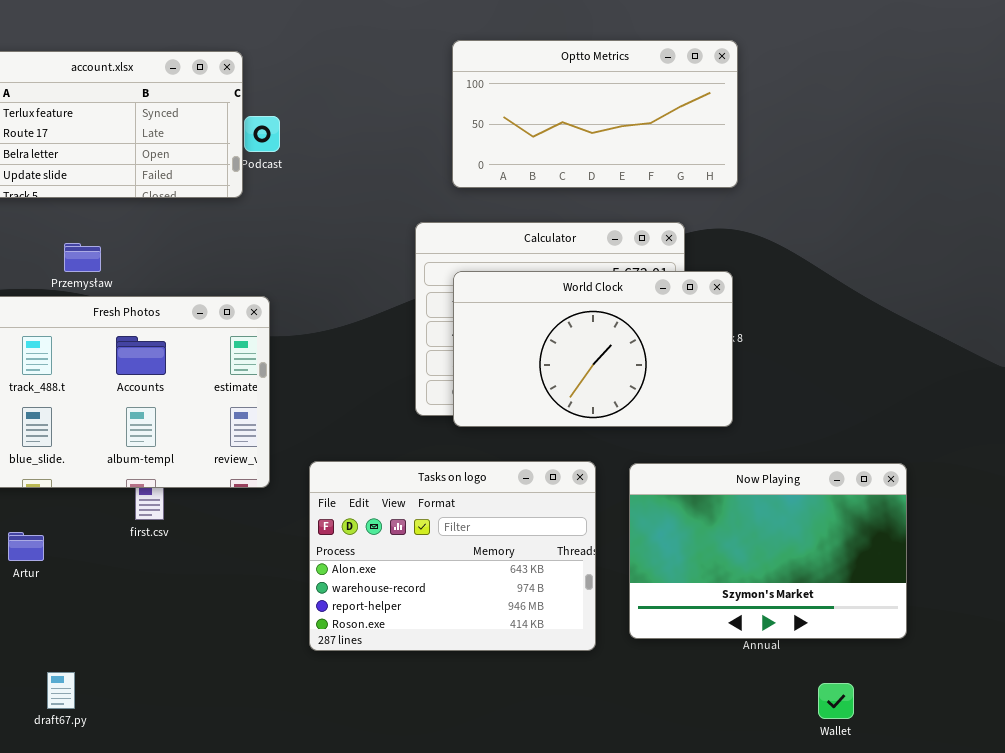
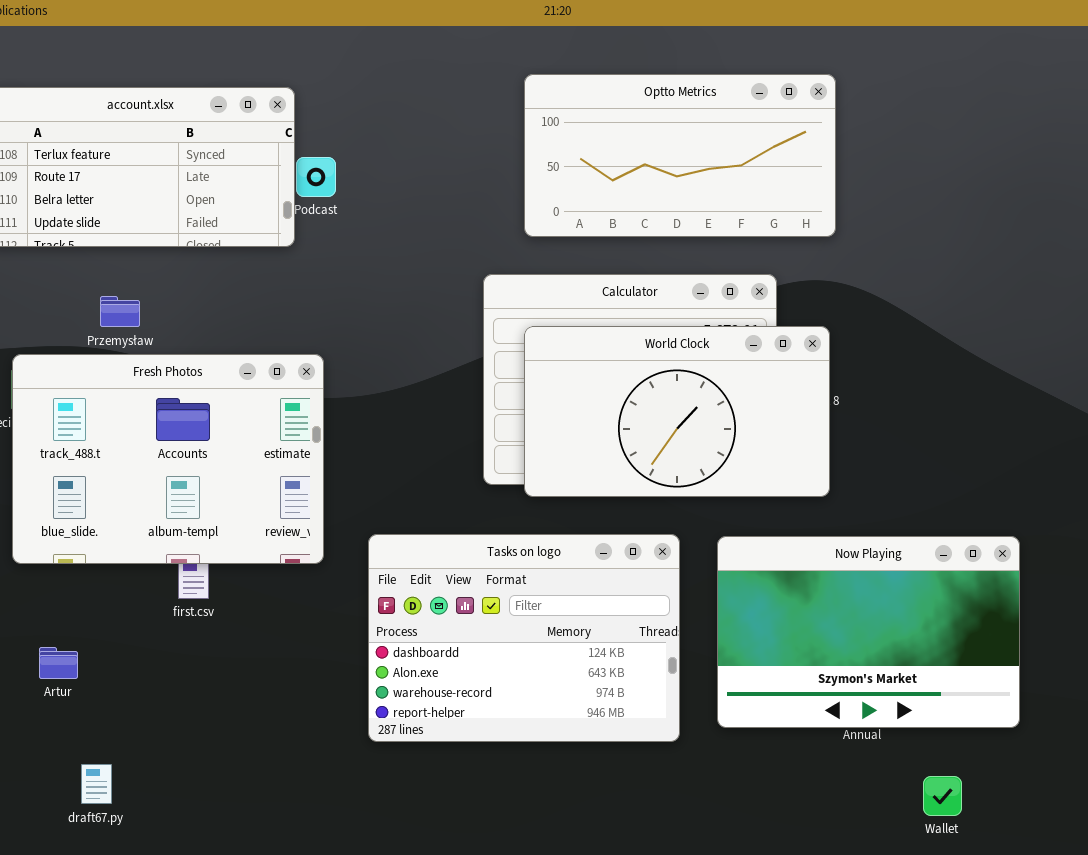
Tasks on logo: [309,461,596,651] -> [368,534,680,742], scrolled up 1 row
Artur: [8,532,44,561] -> [39,647,78,679], moved

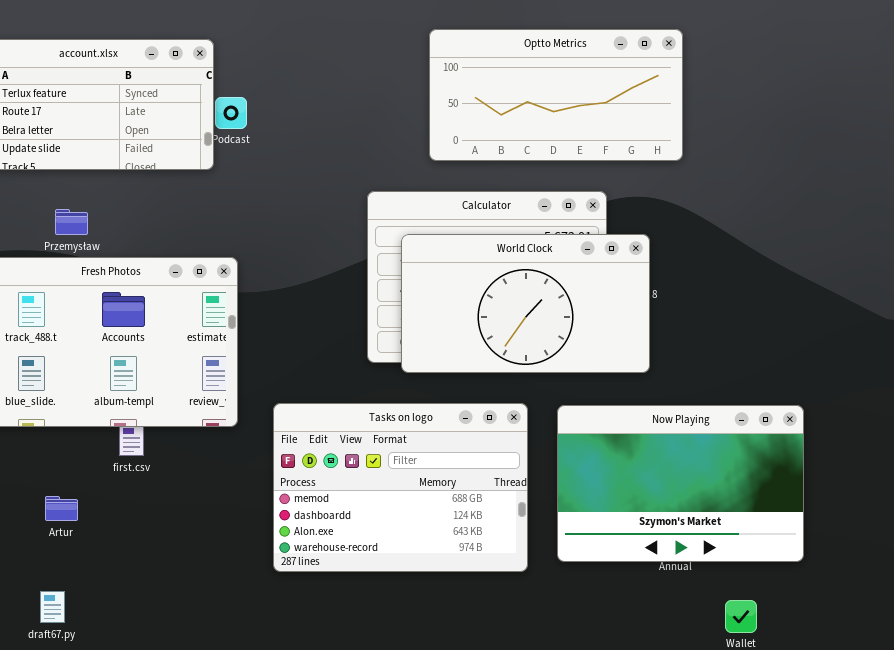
Optto Metrics: [524,74,836,237] -> [429,29,683,161], moved
Tasks on logo: [368,534,680,742] -> [273,403,528,572], scrolled up 1 row
Artur: [39,647,78,679] -> [45,496,78,521], moved

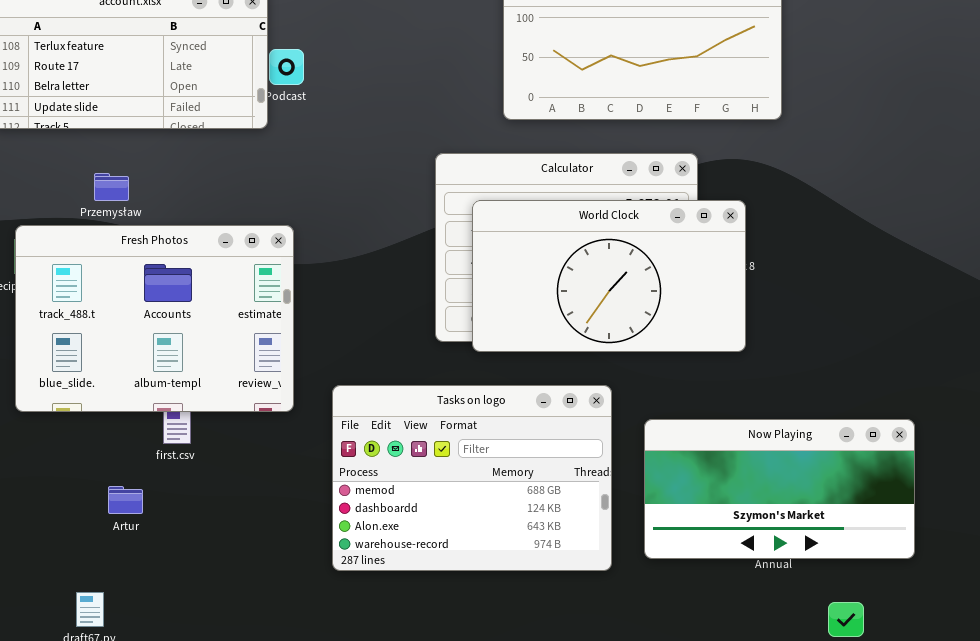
Now Playing: [557,405,804,562] -> [644,419,915,559], resized
Artur: [45,496,78,521] -> [108,486,143,514], moved

